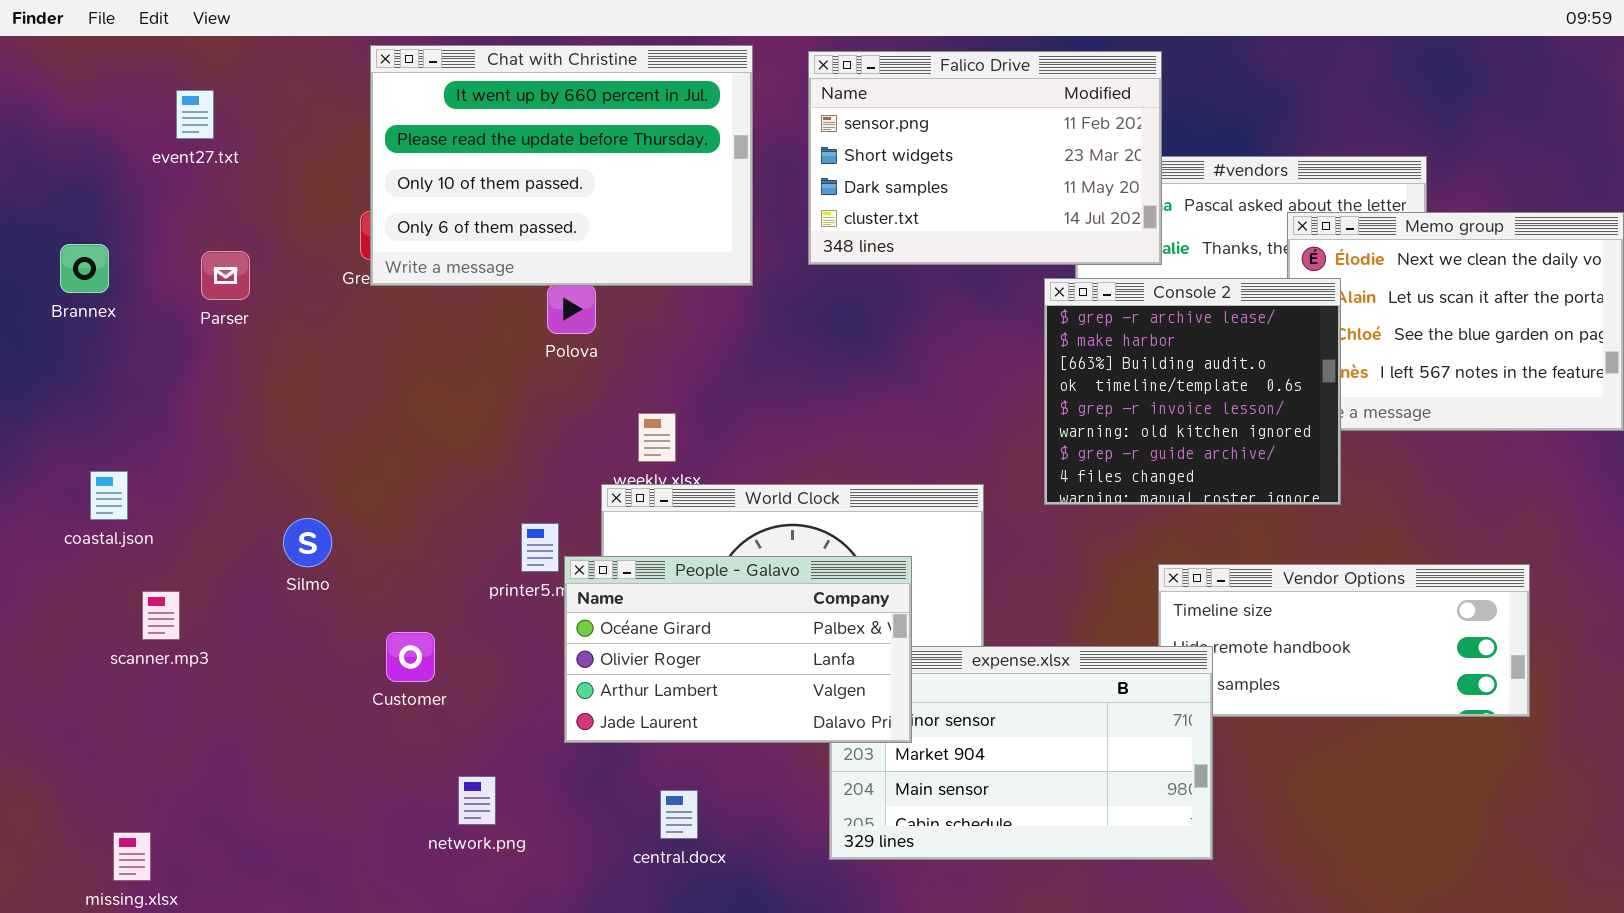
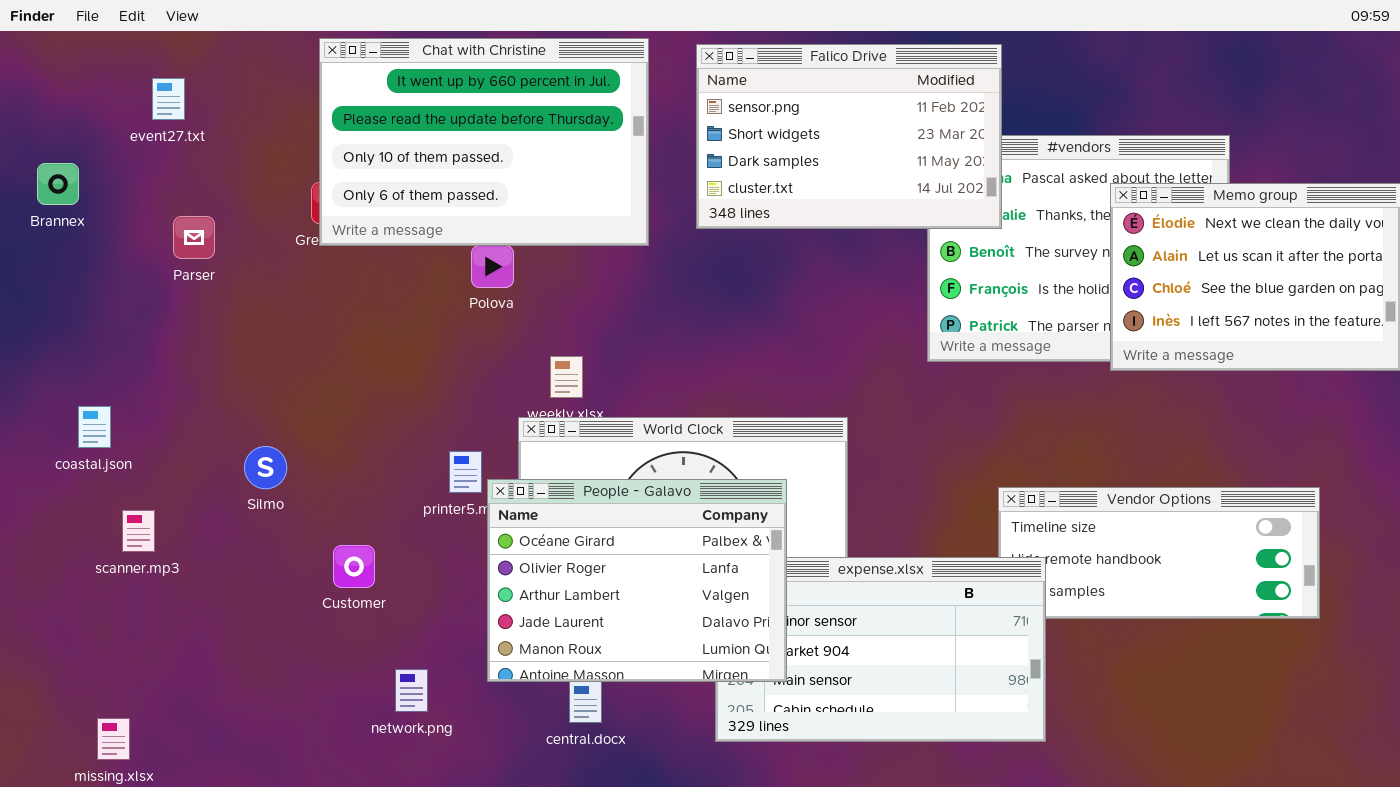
Brannex: [60,244,109,293] -> [37,163,79,205], moved
Console 2: [1044,278,1341,505] -> none, closed
People - Galavo: [564,556,912,743] -> [487,479,787,682], resized

